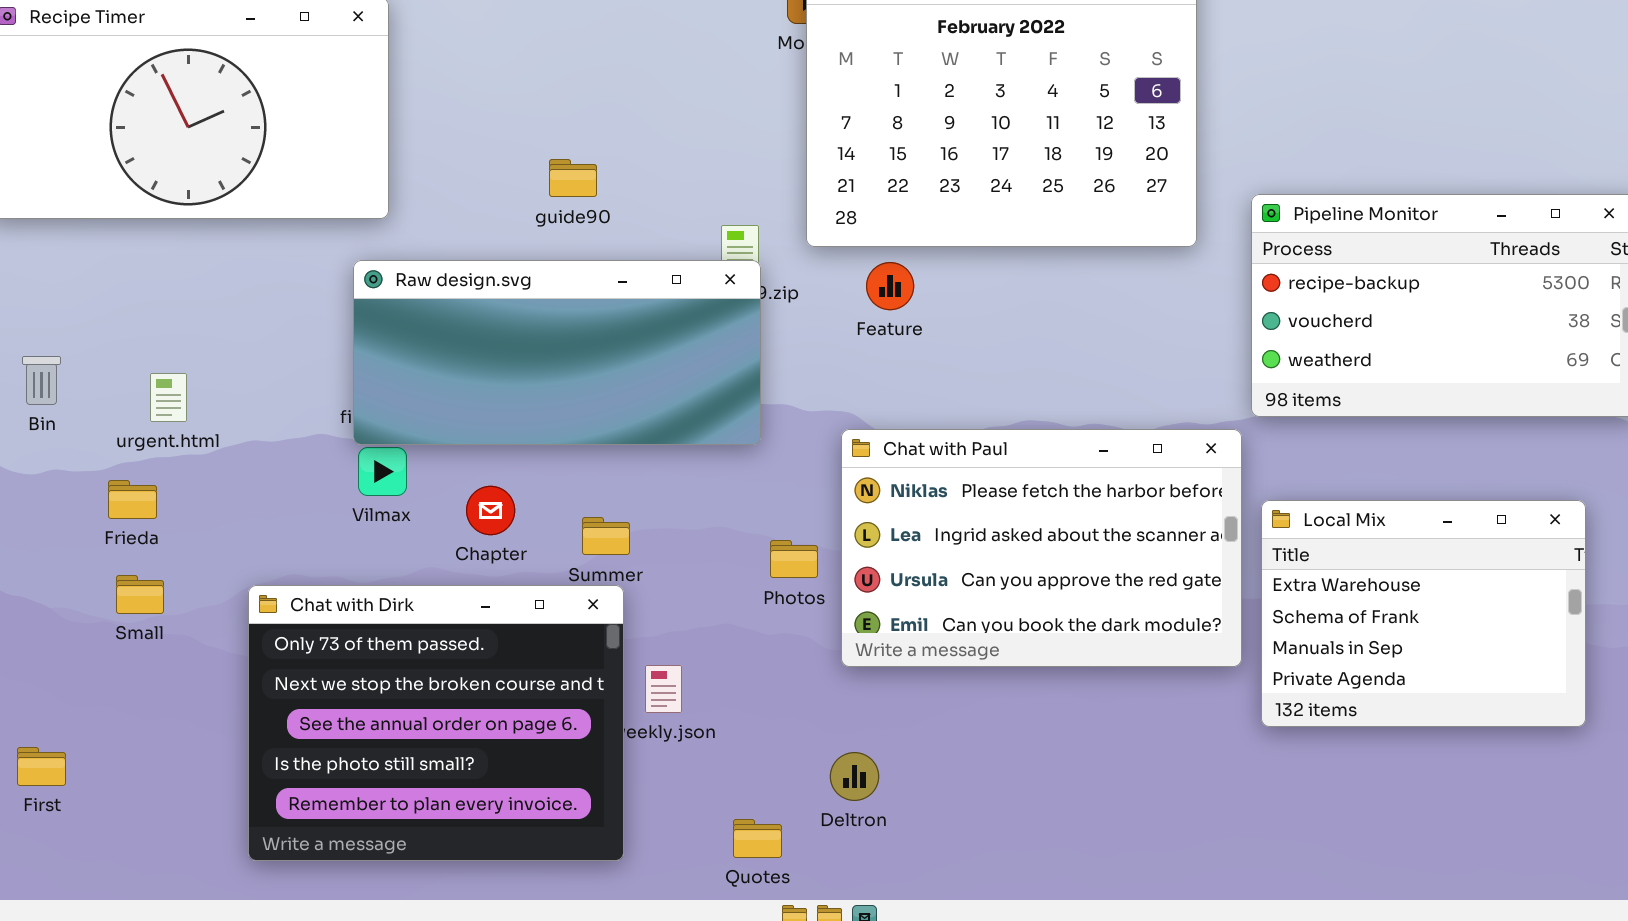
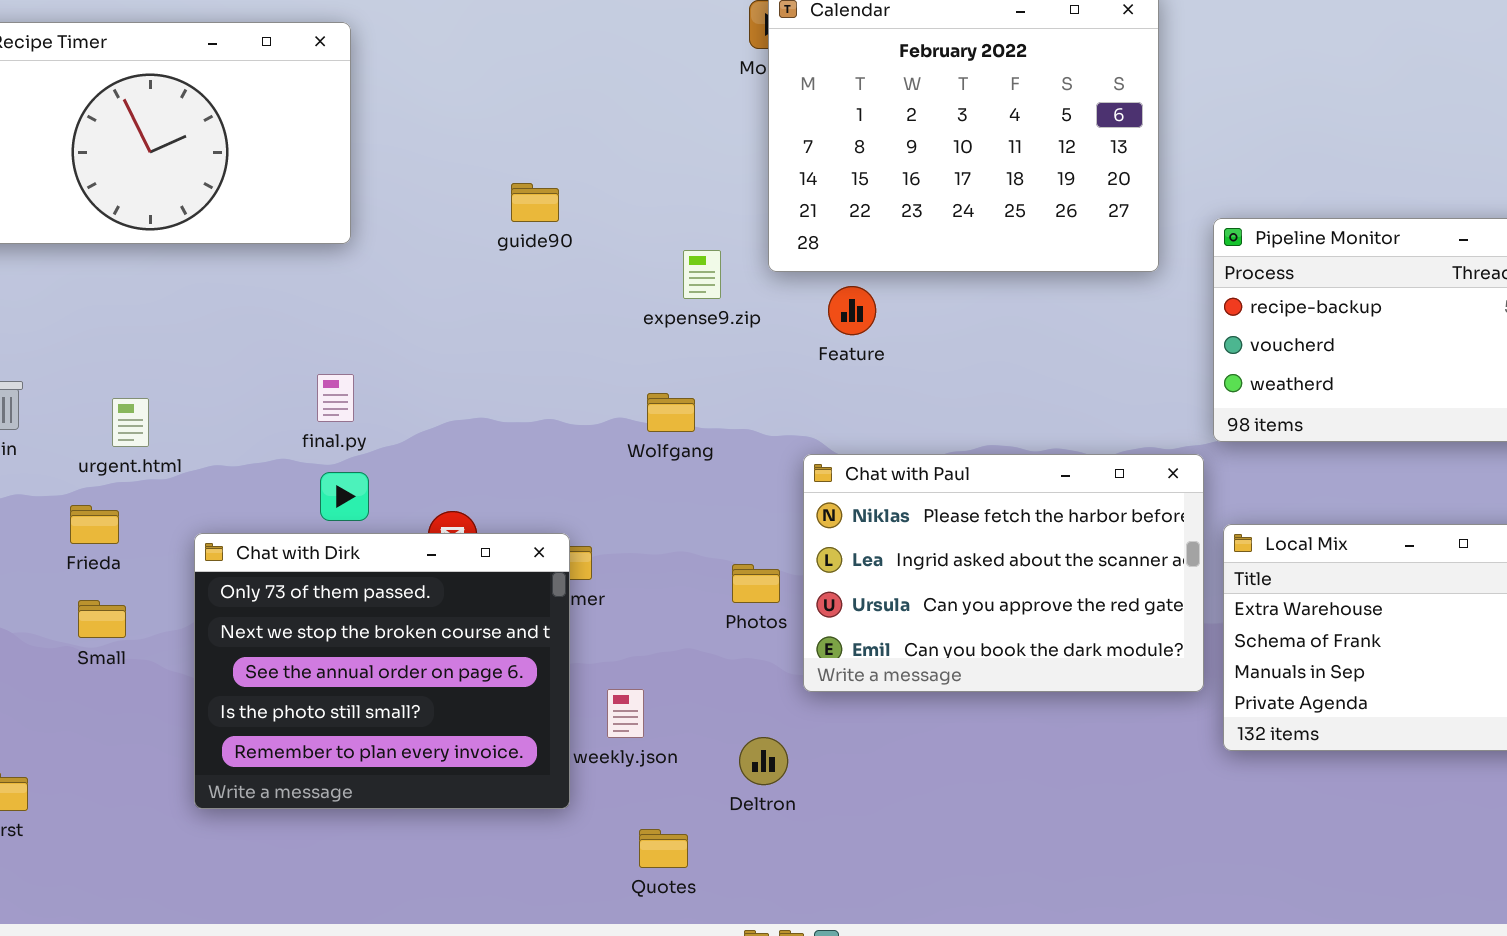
Raw design.svg: [353,260,761,445] -> none, closed
Chat with Dirk: [248,585,624,861] -> [194,533,570,809], moved
Deltron: [830,752,879,801] -> [739,737,788,785], moved
Quotes: [733,819,782,858] -> [639,829,688,868], moved

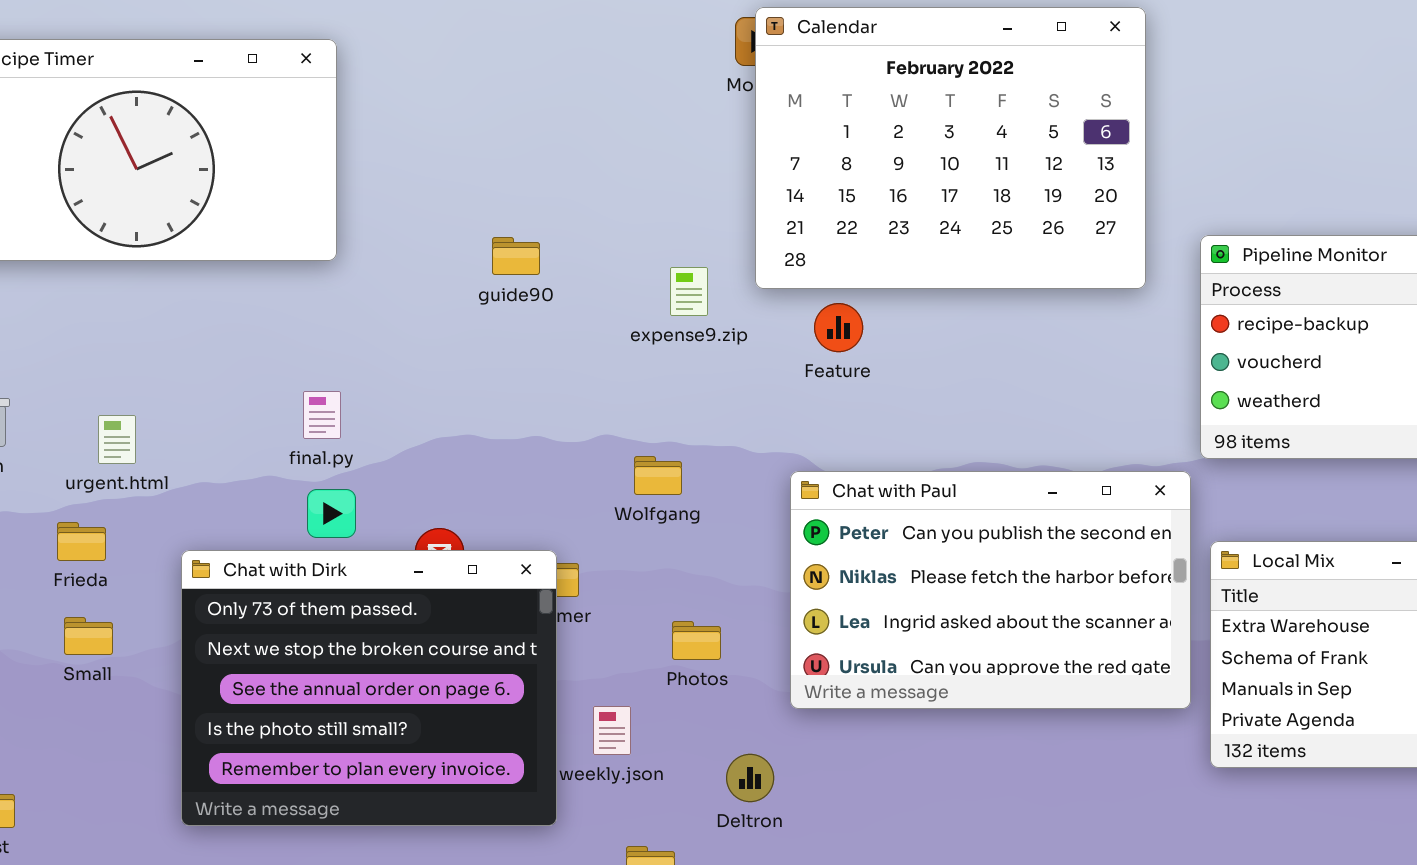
guide90: [511,183,559,222] -> [492,237,540,275], moved
Wolfgang: [647,393,695,432] -> [634,456,682,495], moved
Chat with Paul: [803,454,1204,692] -> [790,471,1191,709], scrolled up 1 row
Photos: [732,564,780,603] -> [672,621,721,660], moved

